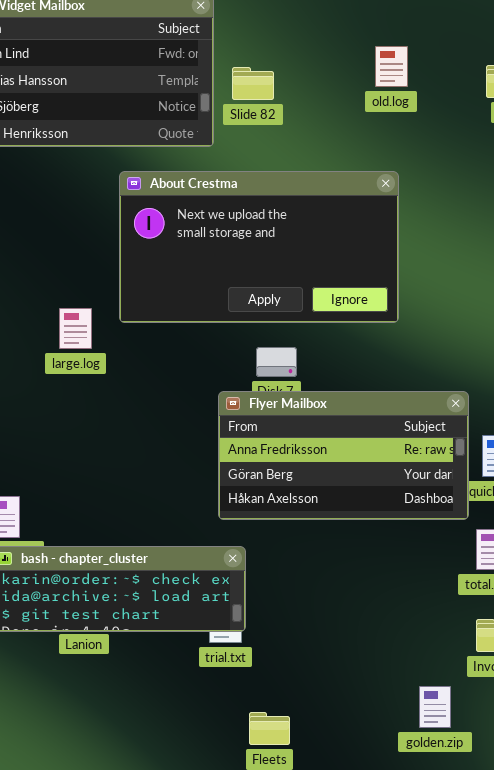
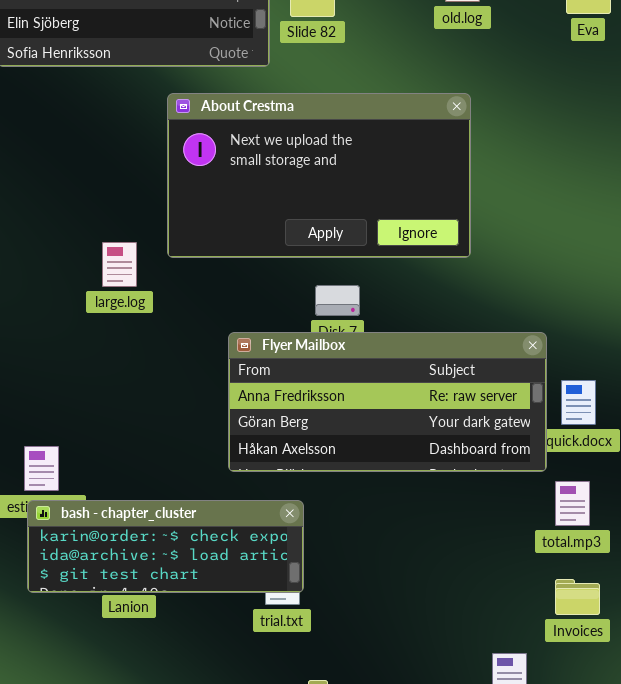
Flyer Mailbox: [218,391,469,520] -> [228,332,547,472], resized

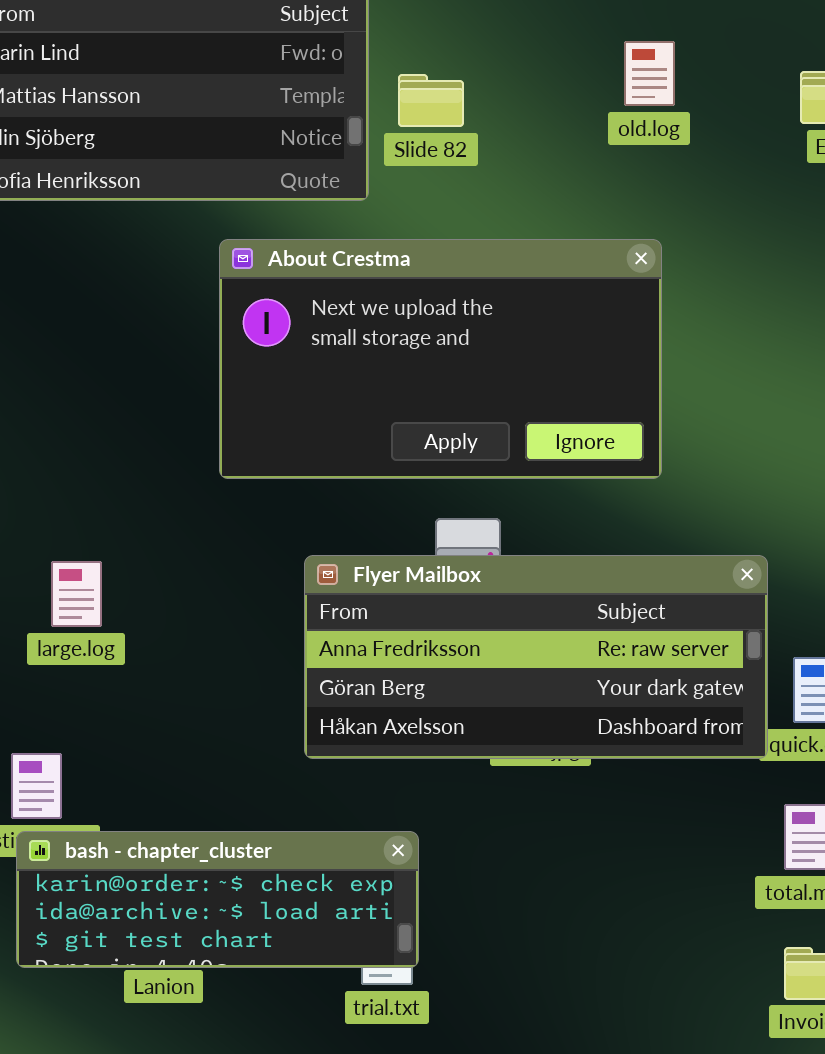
large.log: [102,242,137,287] -> [51,561,102,627], moved
Flyer Mailbox: [228,332,547,472] -> [304,555,768,759], moved

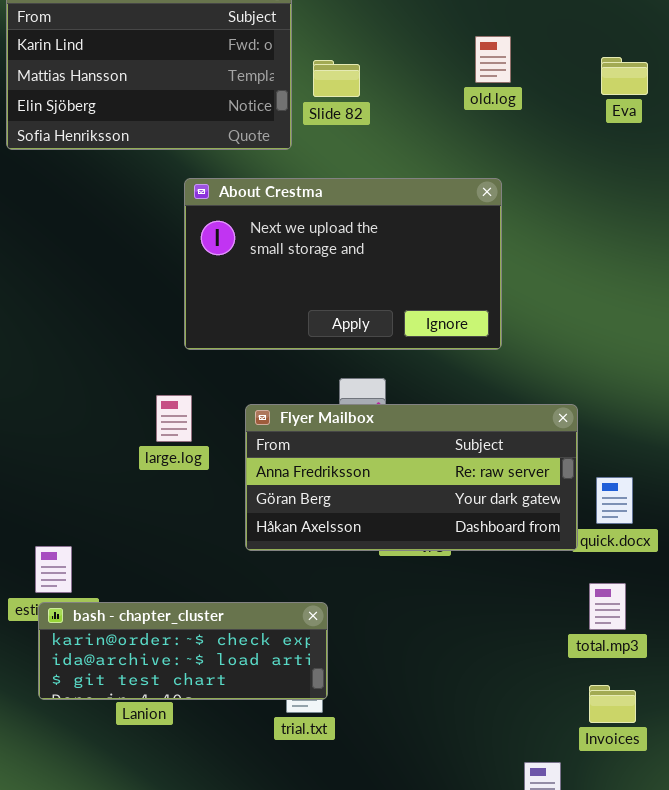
large.log: [51,561,102,627] -> [156,395,192,442], moved

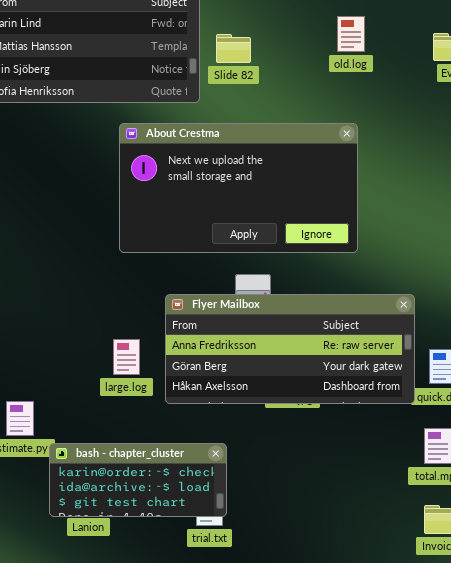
large.log: [156,395,192,442] -> [113,339,140,375], moved
bash - chapter_cluster: [38,602,328,700] -> [49,443,227,517], resized

